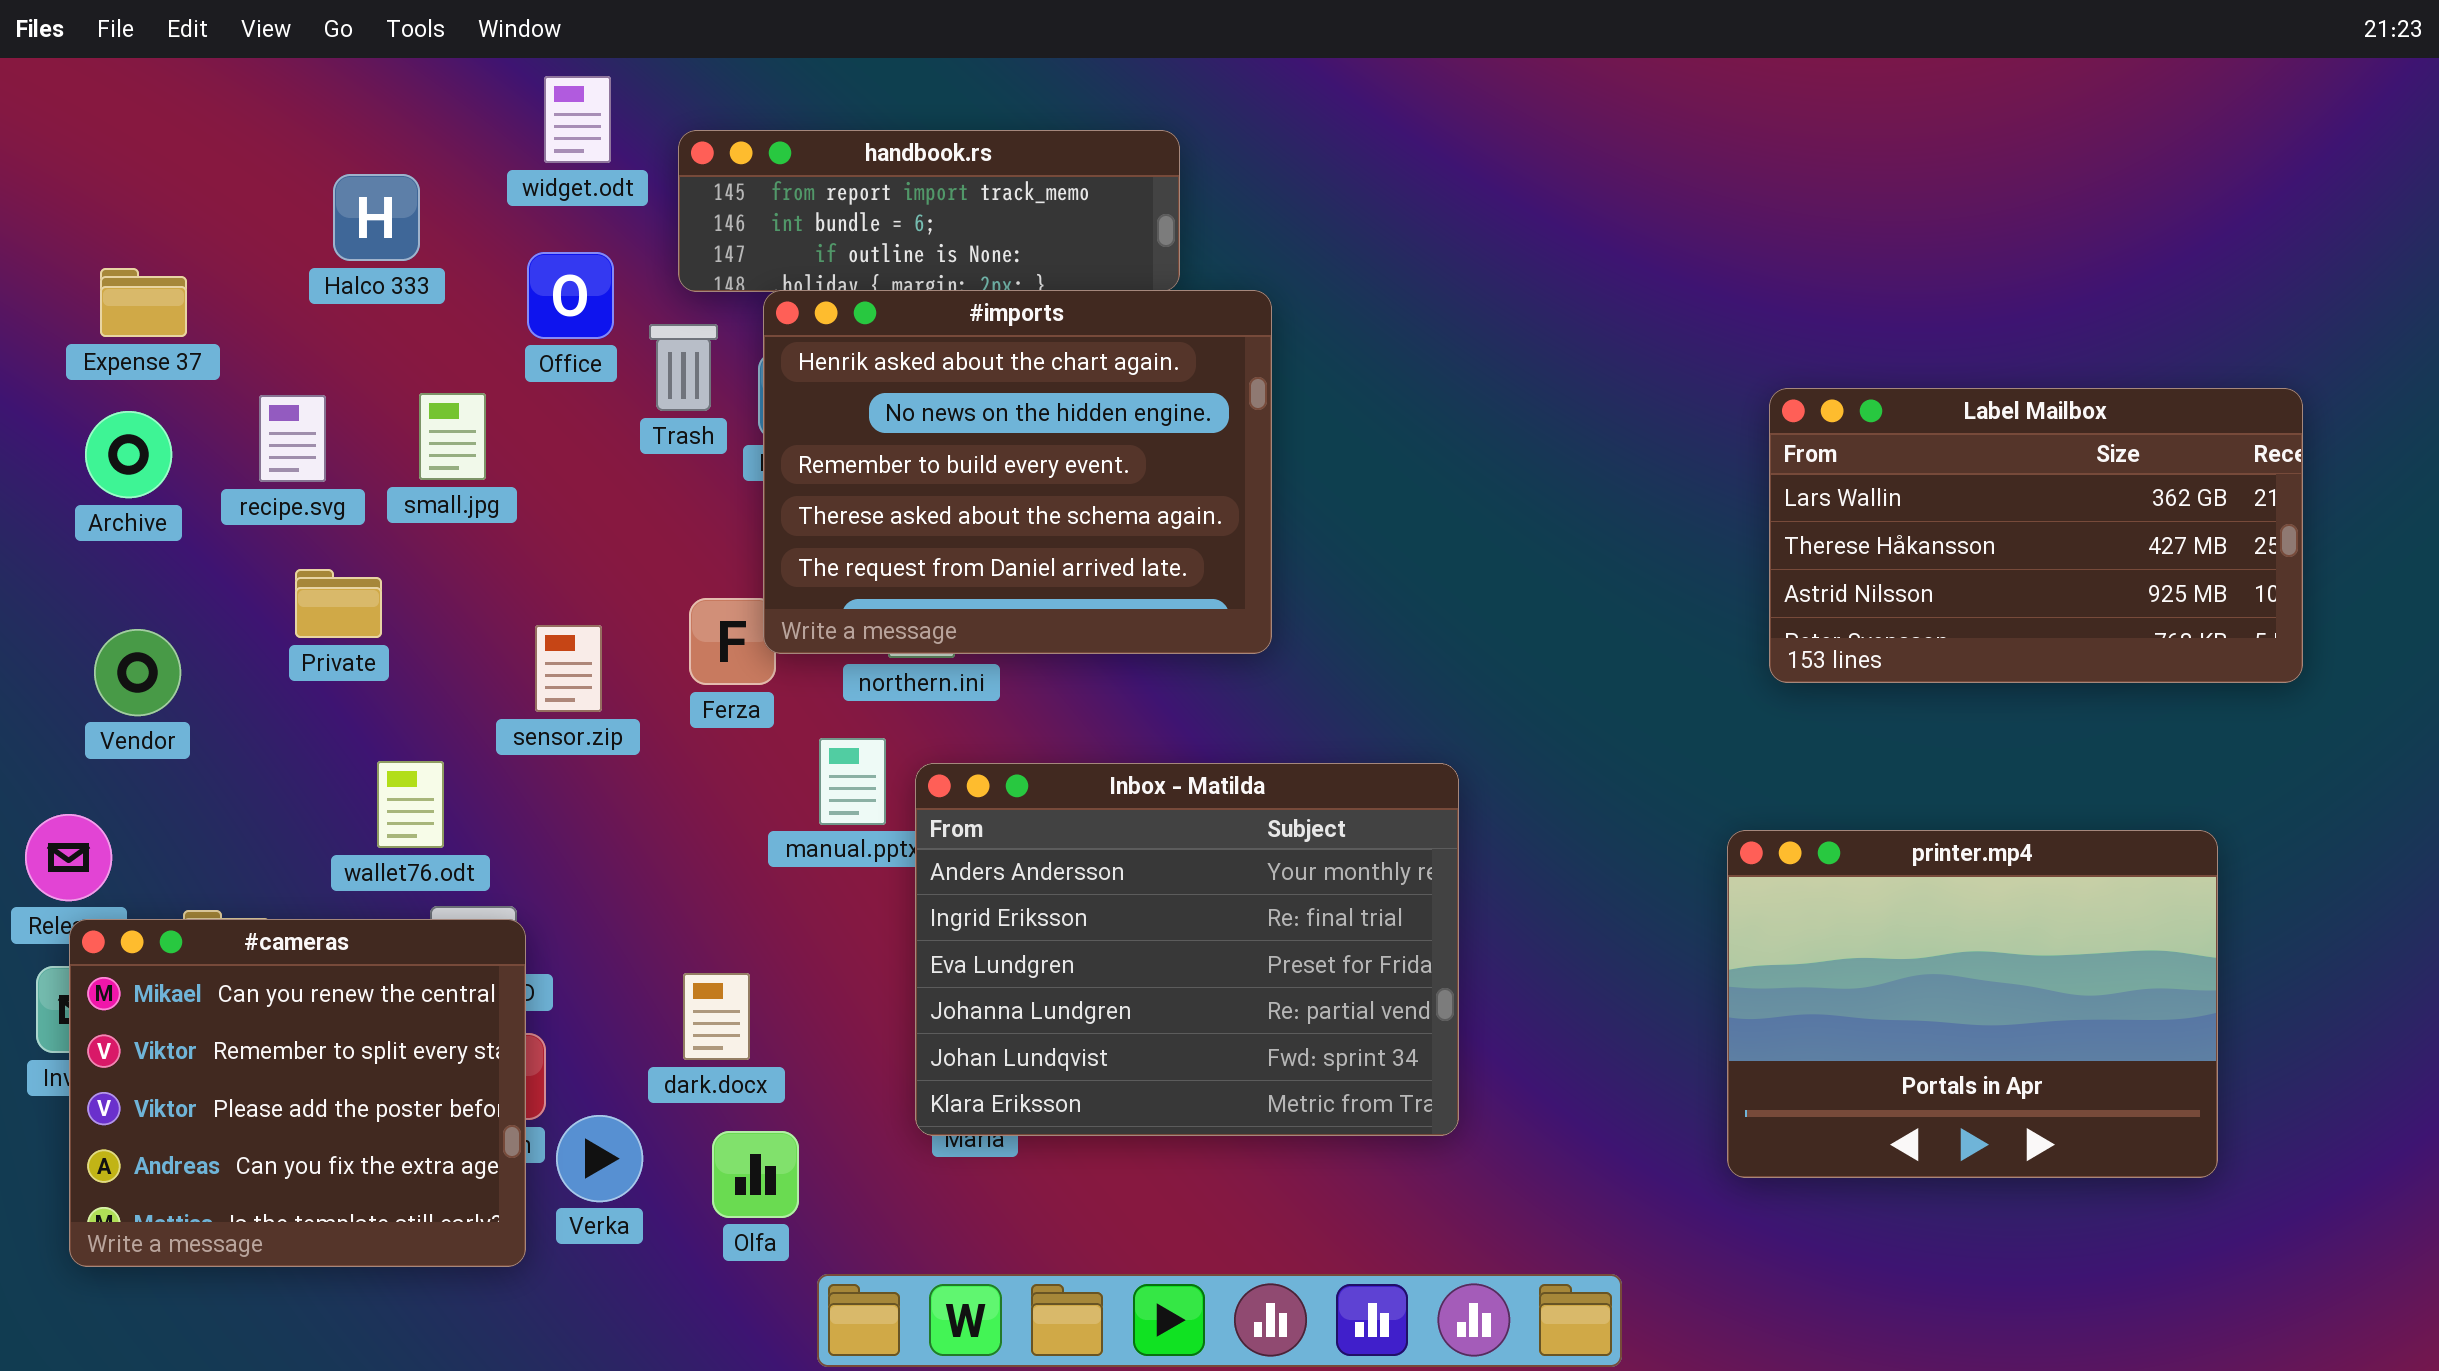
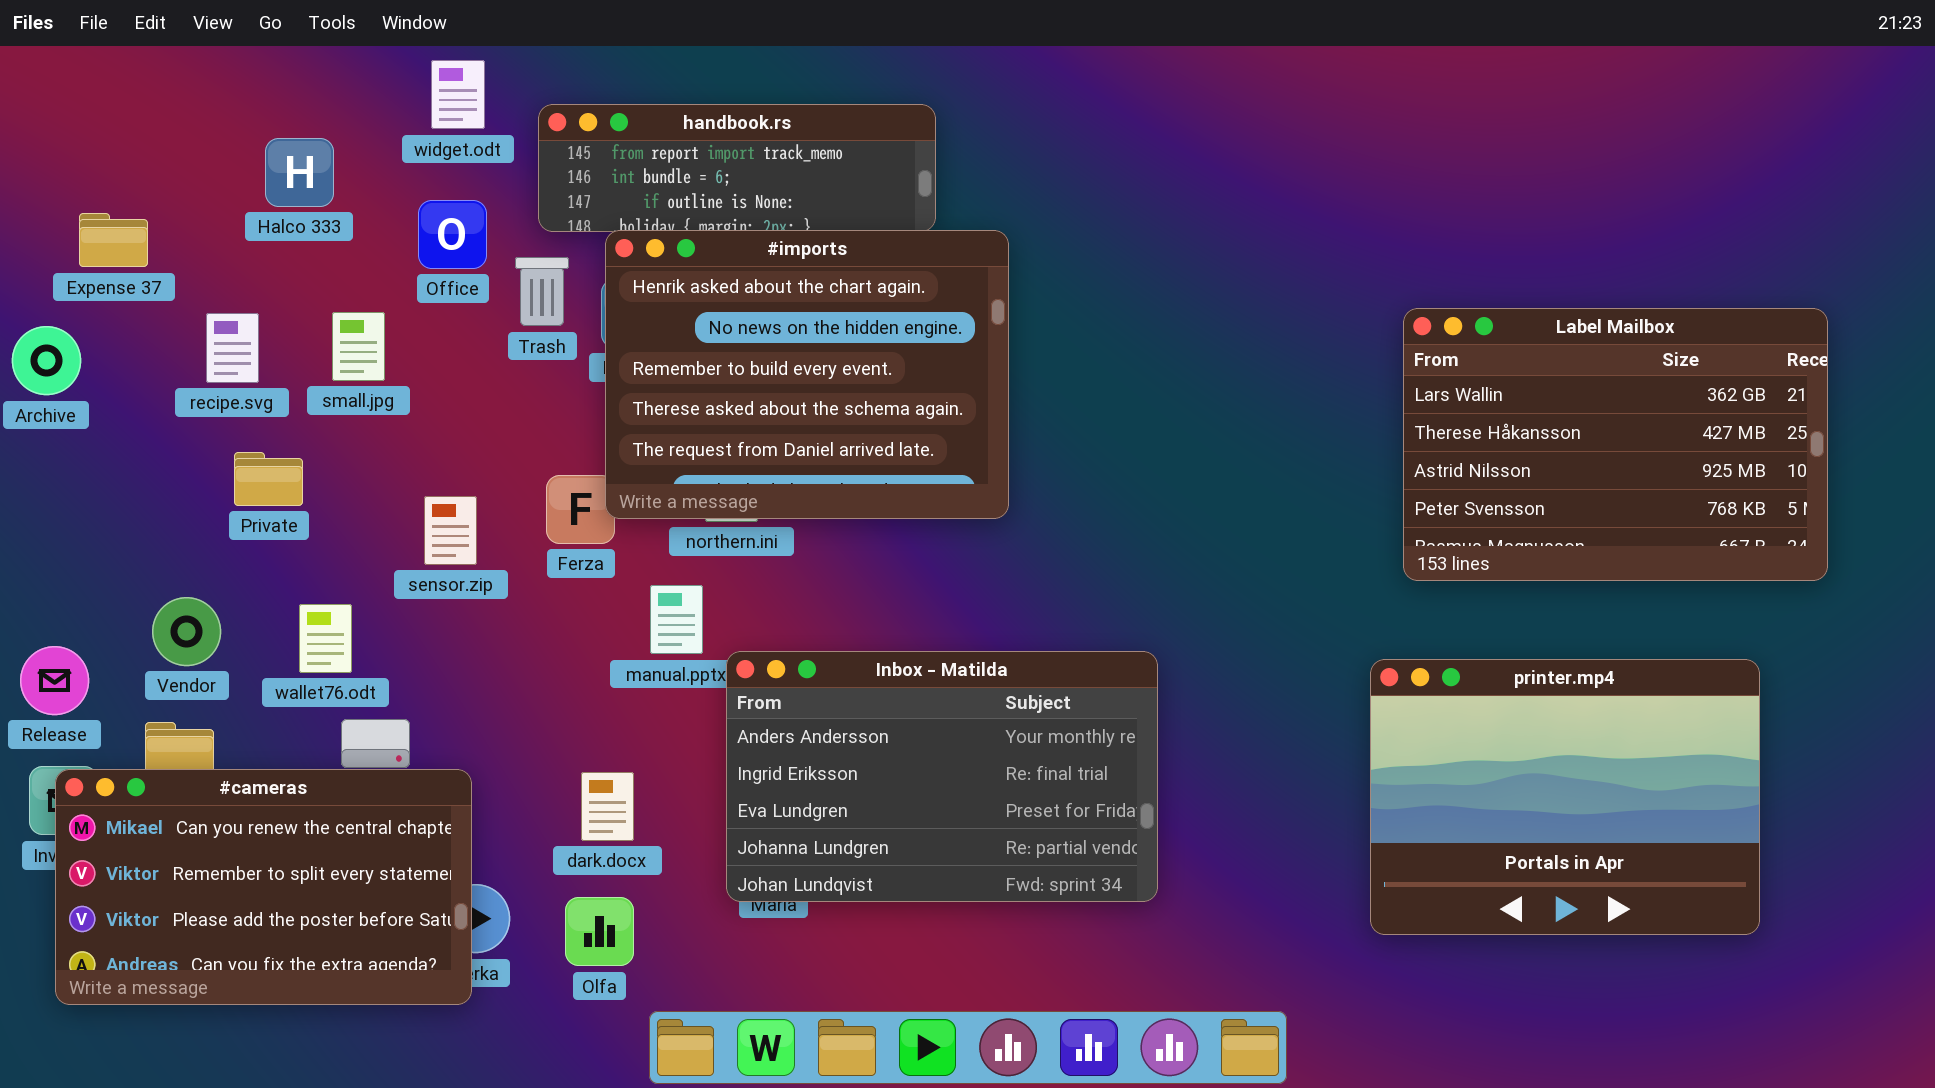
Label Mailbox: [1769,388,2303,683] -> [1403,308,1828,581], resized
Archive: [85,411,172,498] -> [12,326,81,395], moved
Vendor: [94,629,181,716] -> [152,597,221,666], moved
Inbox - Matilda: [915,763,1459,1136] -> [726,651,1158,902], resized
#cameras: [69,919,526,1267] -> [55,769,472,1005], resized
dark.docx: [683,973,750,1060] -> [581,772,634,841], moved

